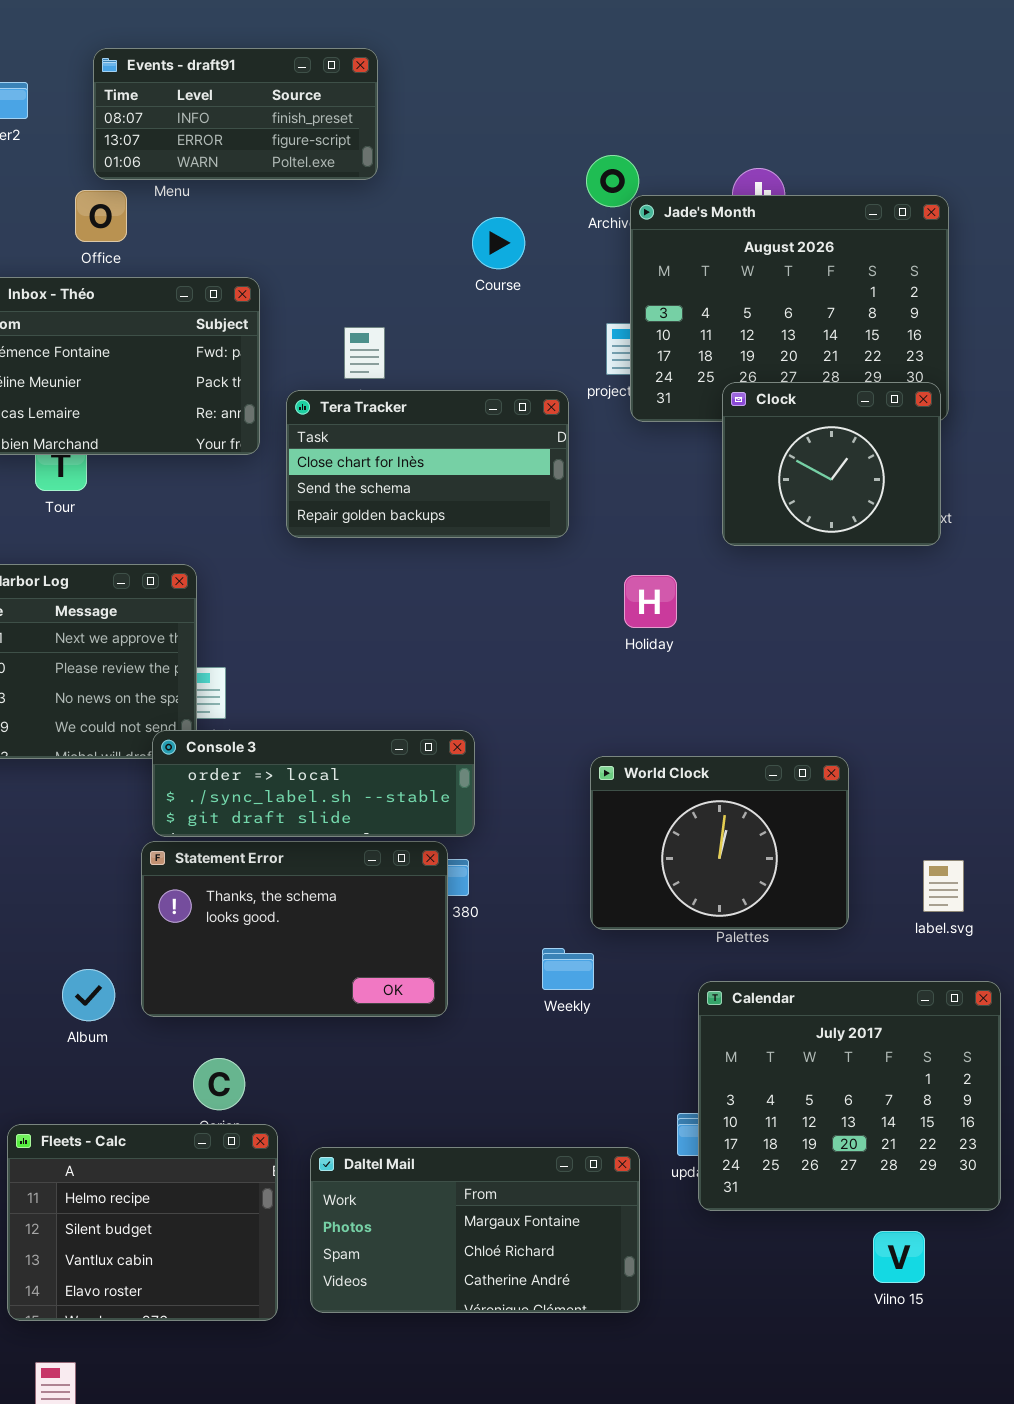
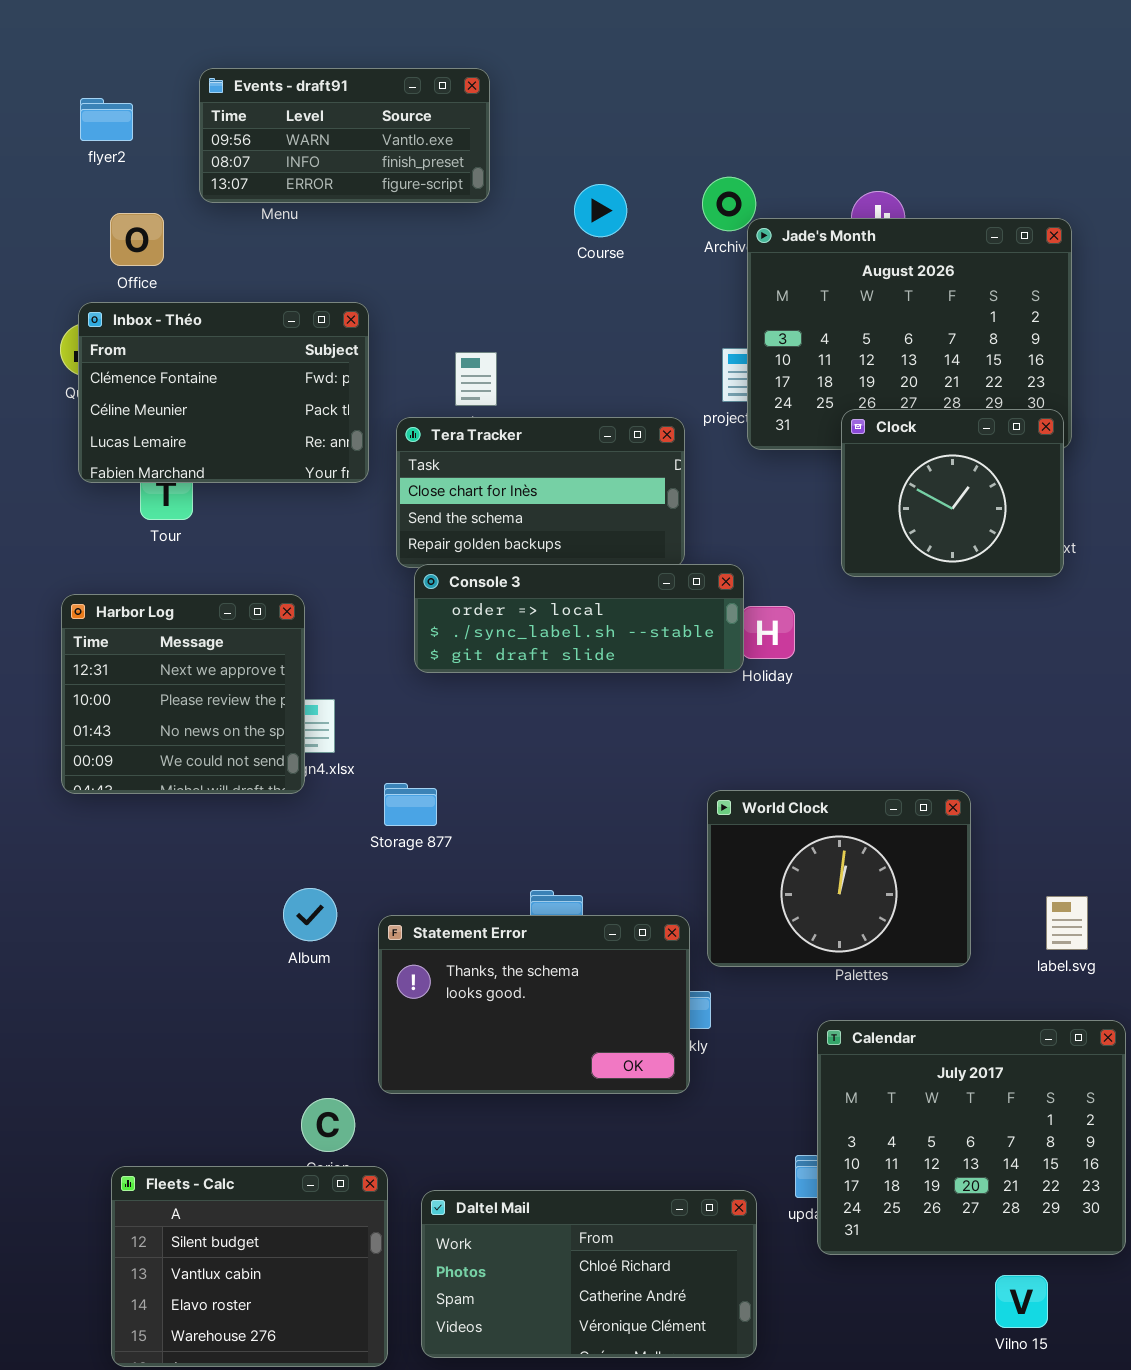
Events - draft91: [93,48,378,180] -> [199,68,490,203], scrolled up 1 row
Office: [75,190,127,242] -> [110,213,164,266], moved
Course: [472,217,525,269] -> [574,184,627,237], moved
Console 3: [152,730,475,837] -> [414,564,744,673], moved
Statement Error: [141,841,448,1017] -> [378,915,690,1094], moved
Album: [62,969,115,1021] -> [283,888,337,941], moved
Fleets - Calc: [7,1124,278,1321] -> [111,1166,388,1367], scrolled down 1 row
Daltel Mail: [310,1147,640,1313] -> [421,1190,757,1358], scrolled down 1 row

